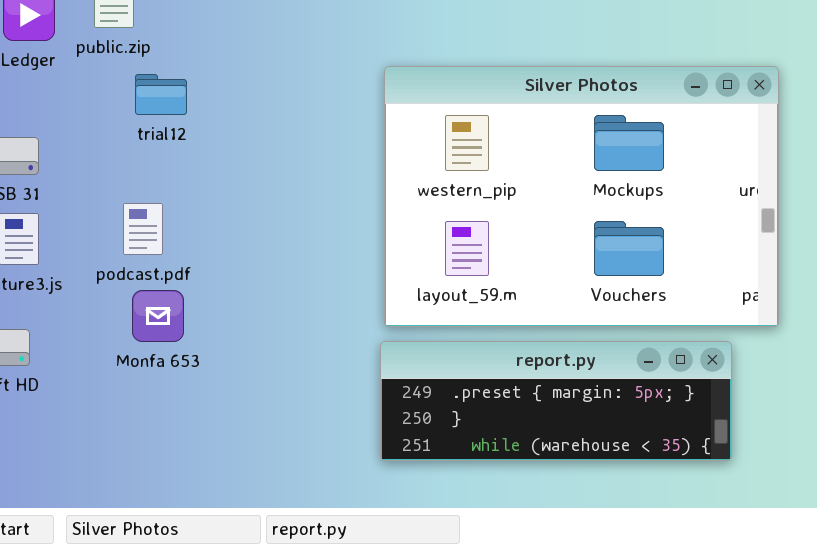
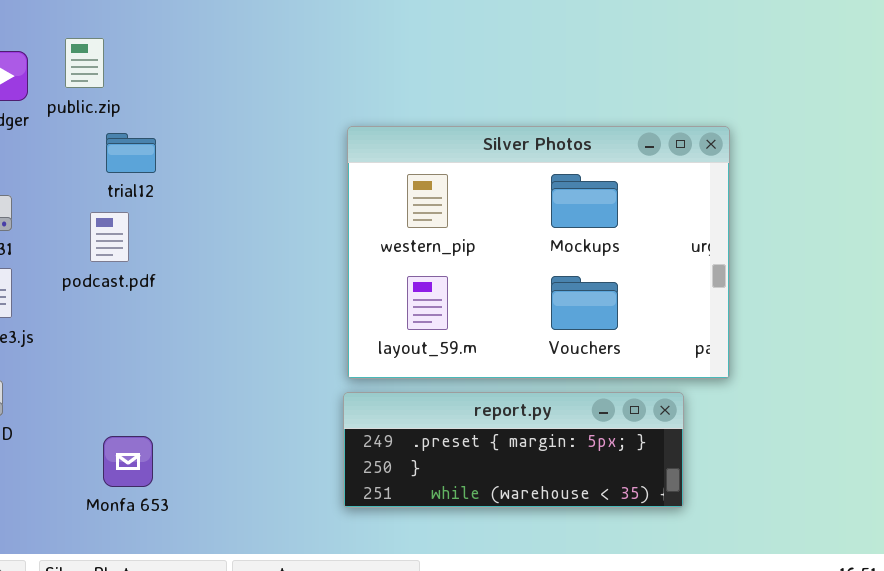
podcast.pdf: [123,203,163,255] -> [90,212,129,262], moved
Monfa 653: [132,290,184,342] -> [103,436,153,487], moved

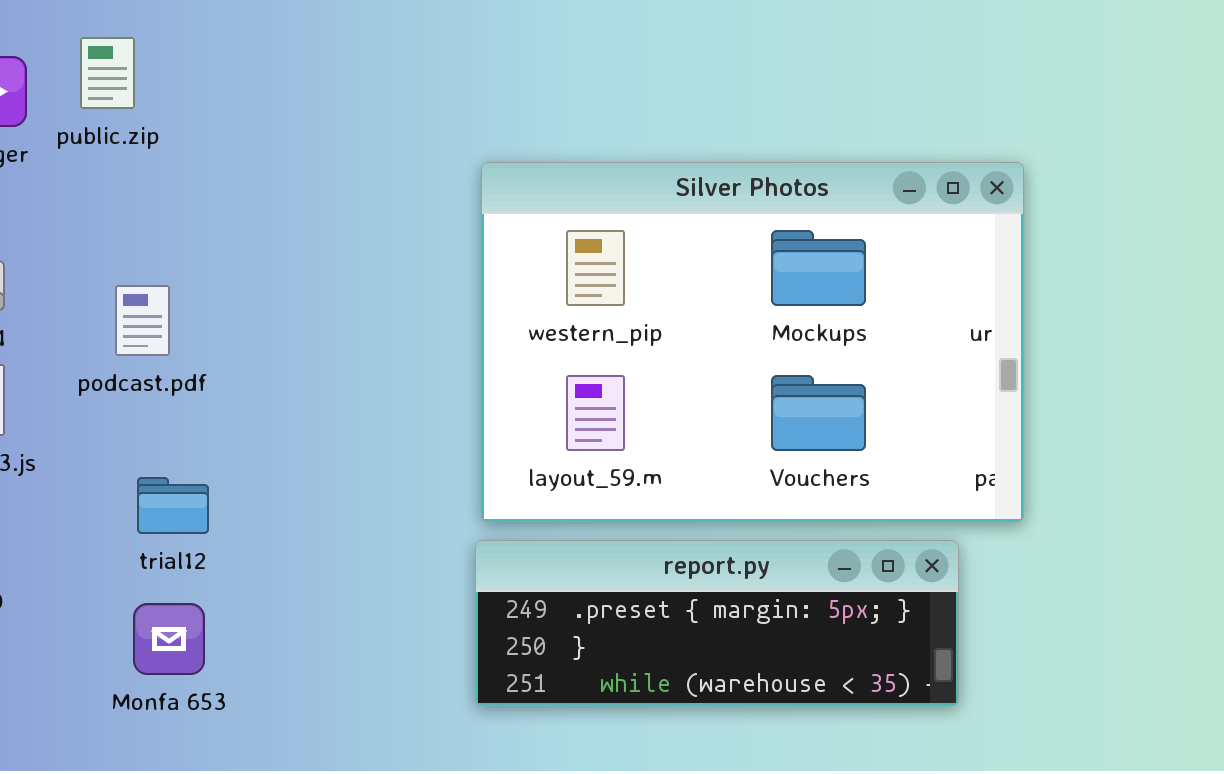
trial12: [106,133,156,173] -> [137,477,209,534], moved

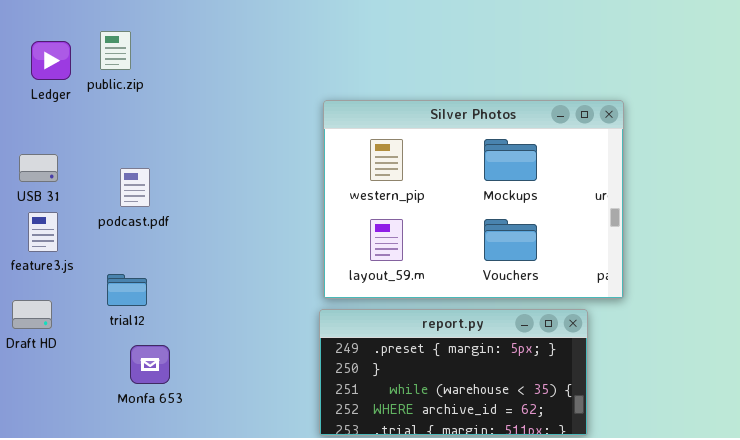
trial12: [137,477,209,534] -> [107,274,147,306], moved
report.py: [475,540,959,706] -> [319,309,588,436], resized

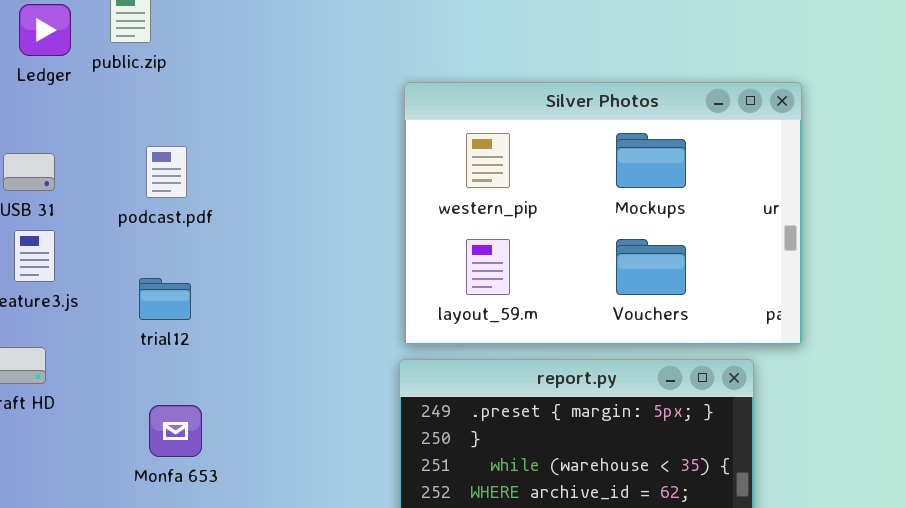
podcast.pdf: [120,168,150,207] -> [146,146,187,198], moved
trial12: [107,274,147,306] -> [139,278,191,320], moved

